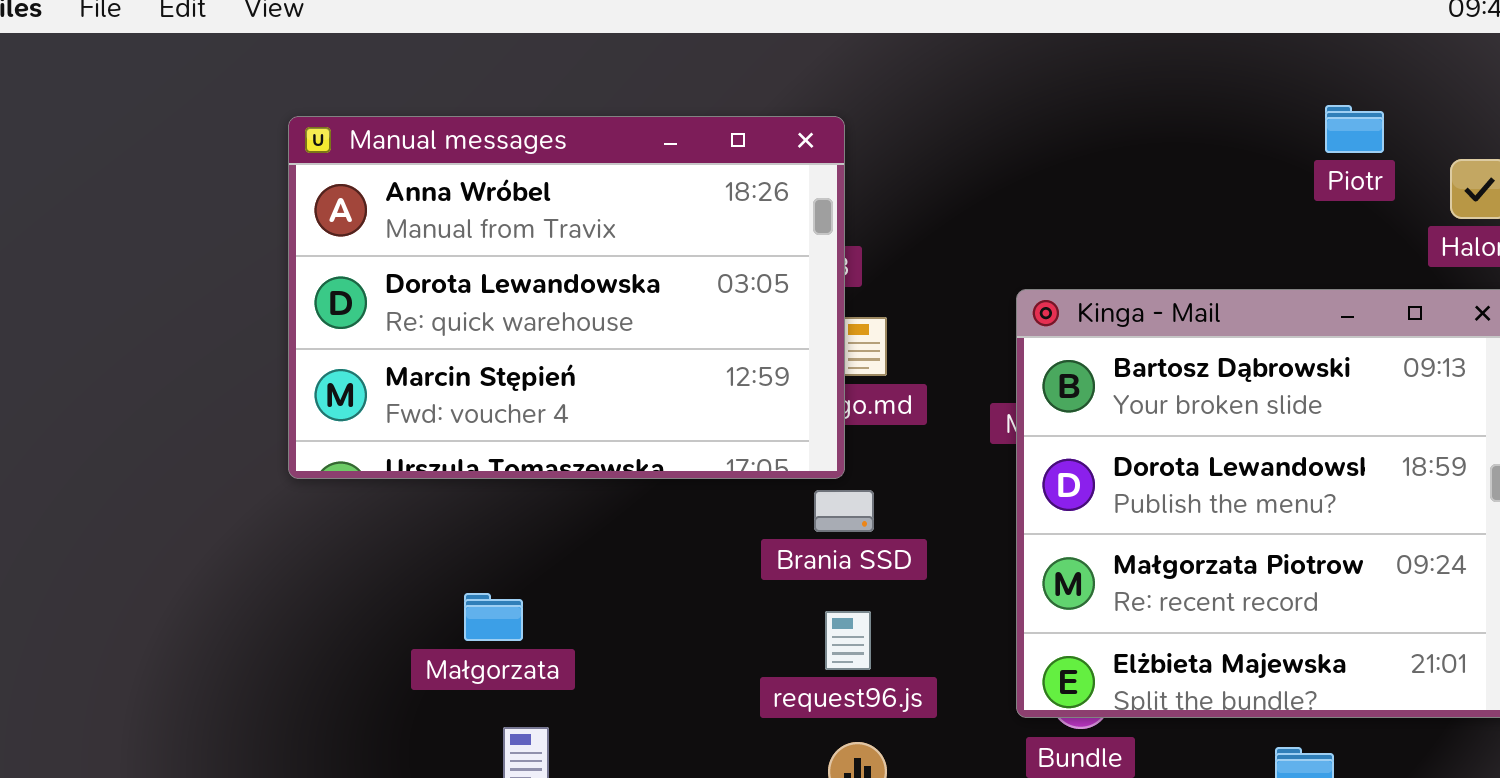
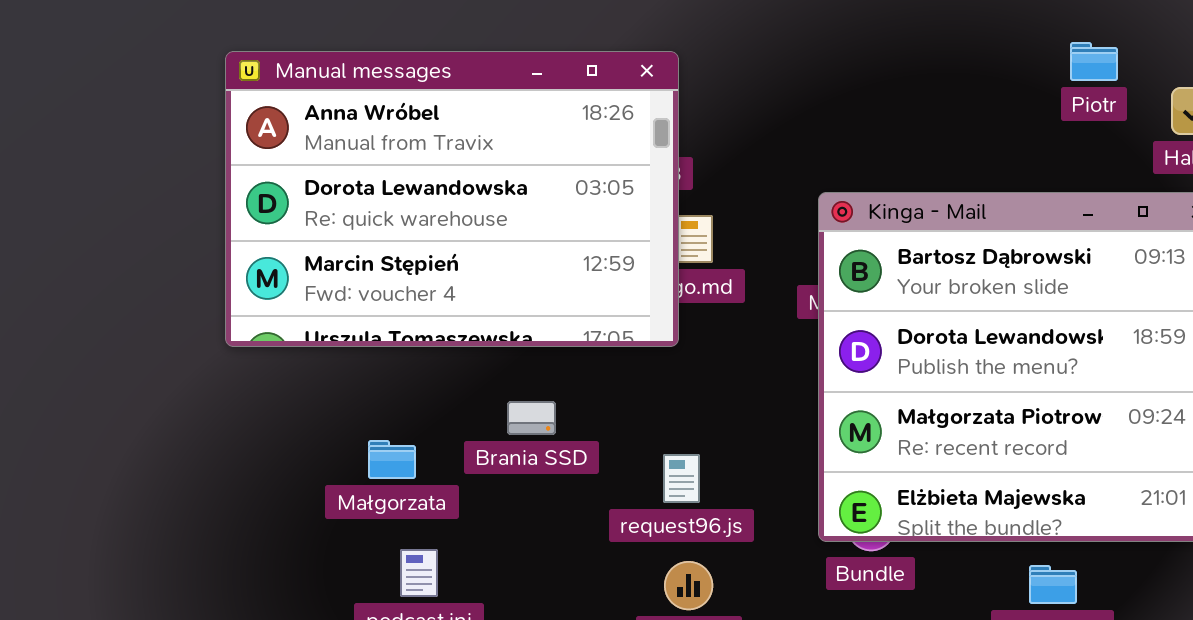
Brania SSD: [814,490,874,532] -> [507,401,556,435], moved

